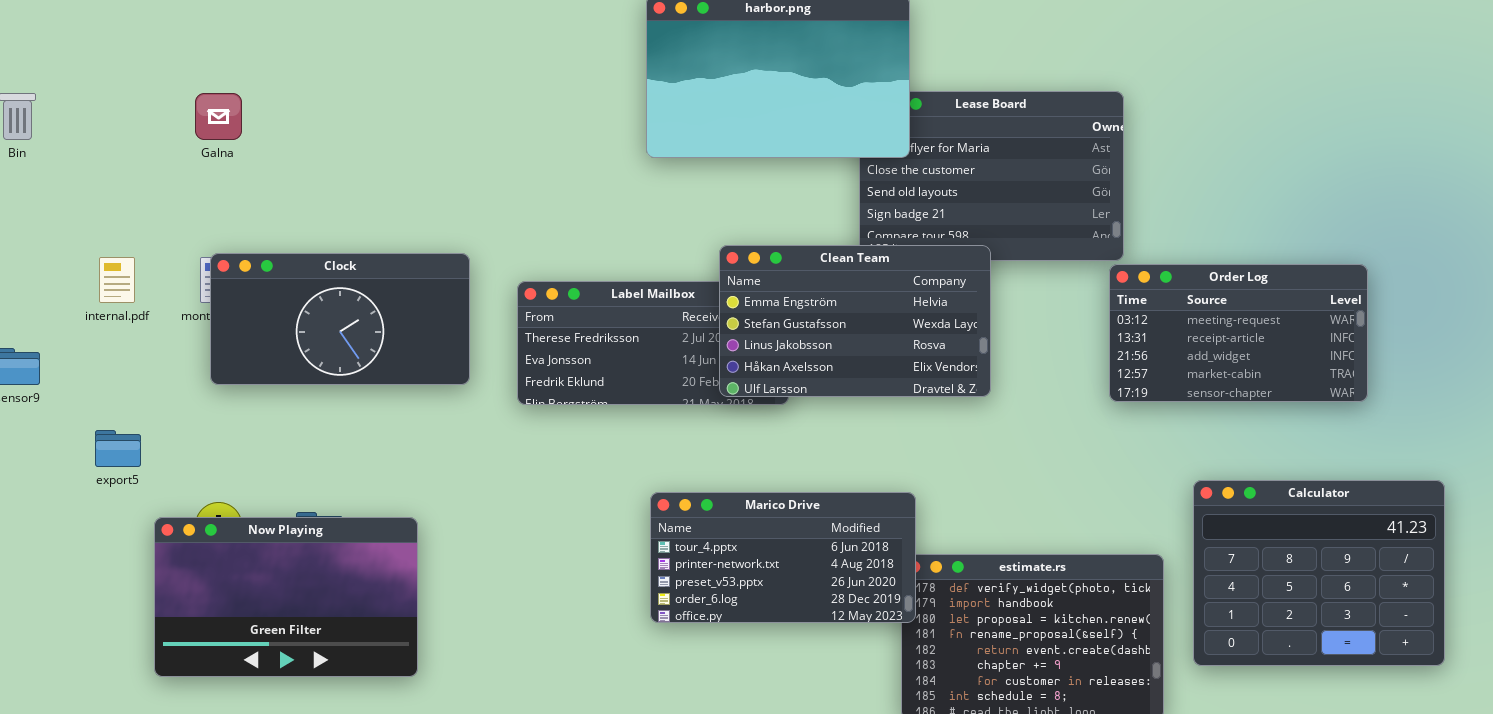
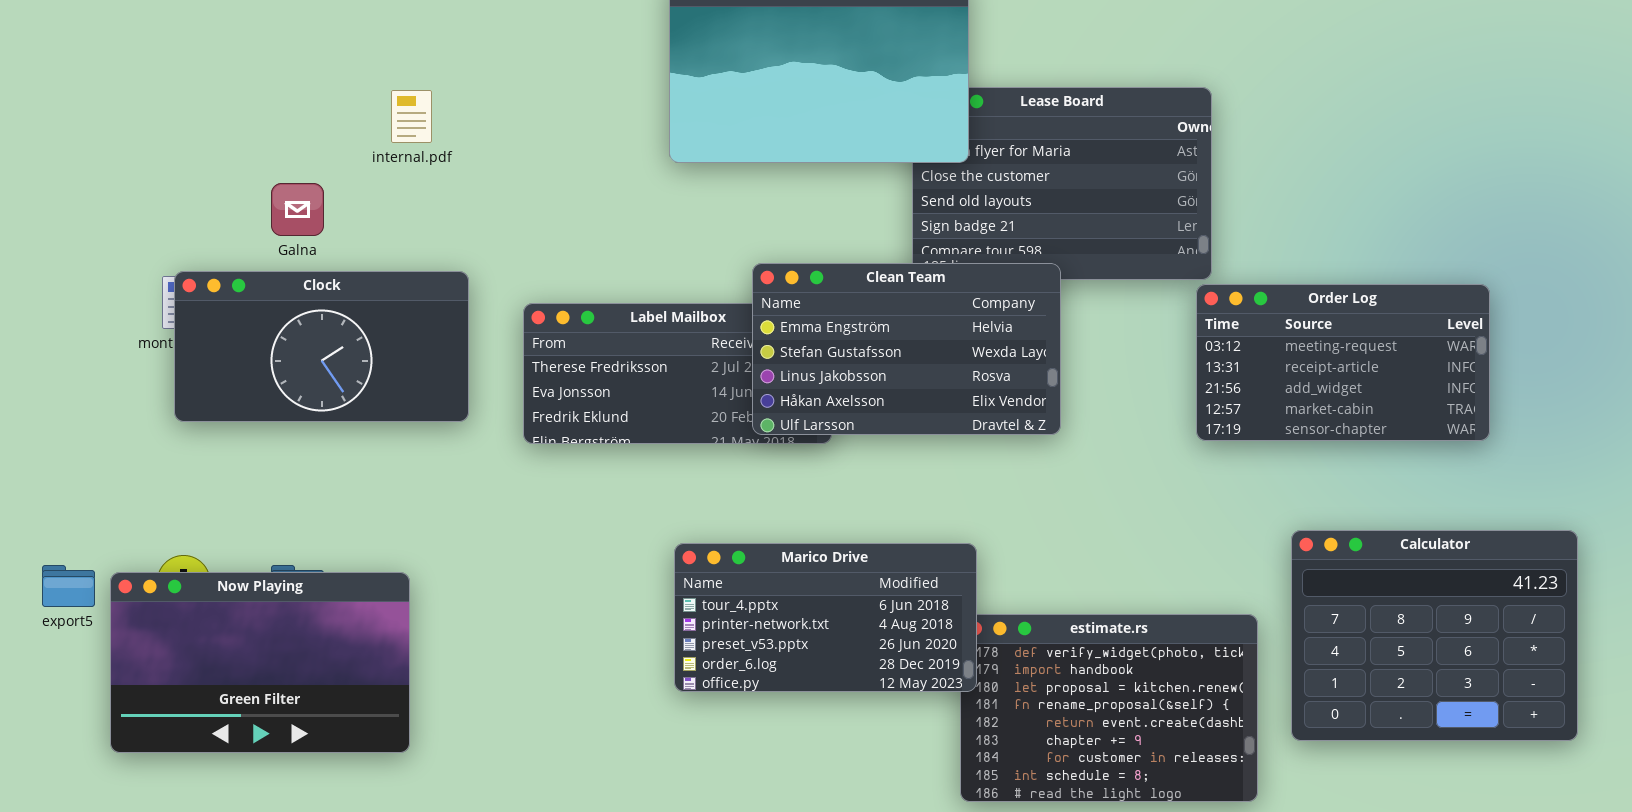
Galna: [195,93,242,140] -> [271,183,324,236], moved
internal.pdf: [99,257,135,303] -> [391,90,432,143], moved
export5: [95,430,141,467] -> [42,565,95,607], moved

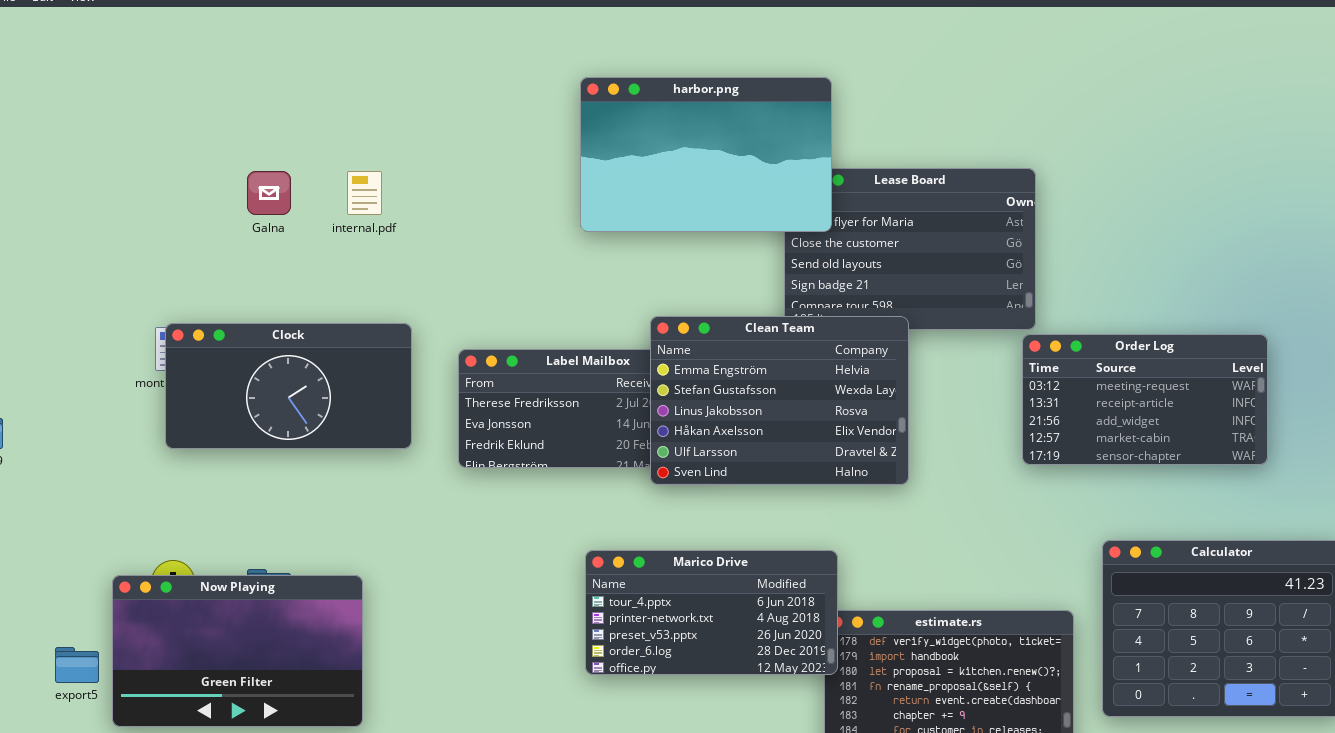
Galna: [271,183,324,236] -> [247,171,291,215], moved
Clean Team: [752,263,1061,435] -> [650,316,909,485], resized
export5: [42,565,95,607] -> [55,647,99,683], moved

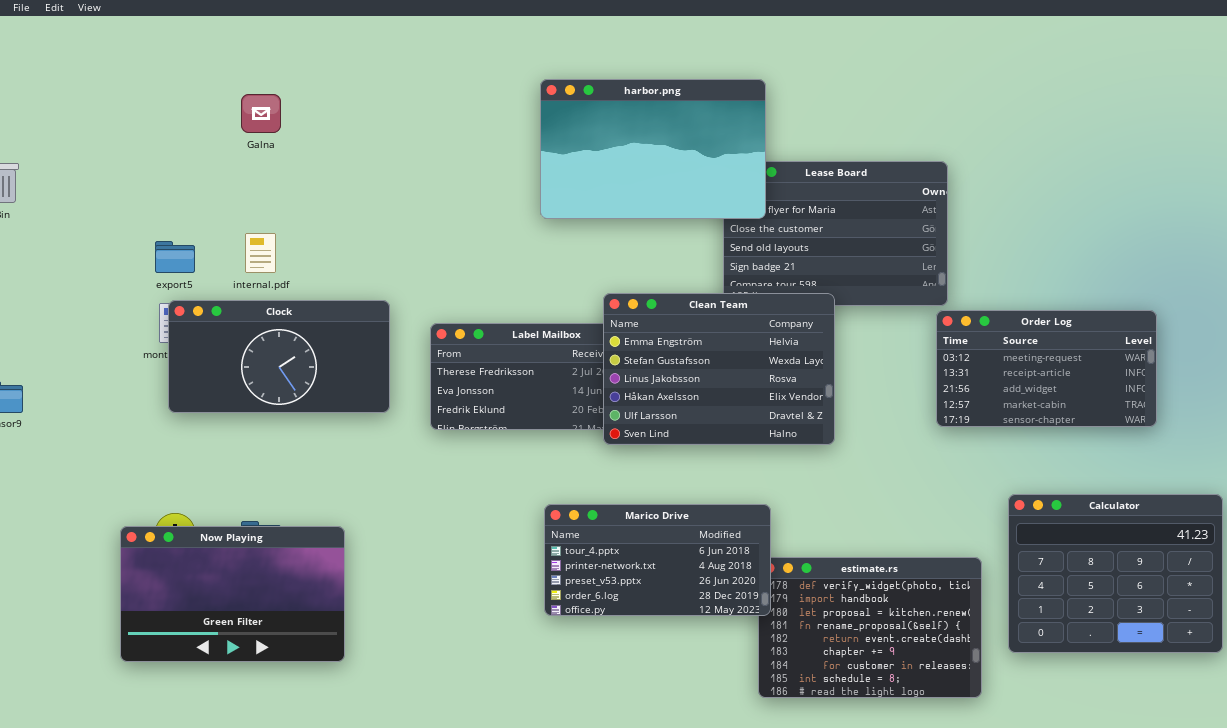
Galna: [247,171,291,215] -> [241,94,281,133], moved
internal.pdf: [347,171,382,215] -> [245,233,276,273], moved
export5: [55,647,99,683] -> [155,241,195,273], moved

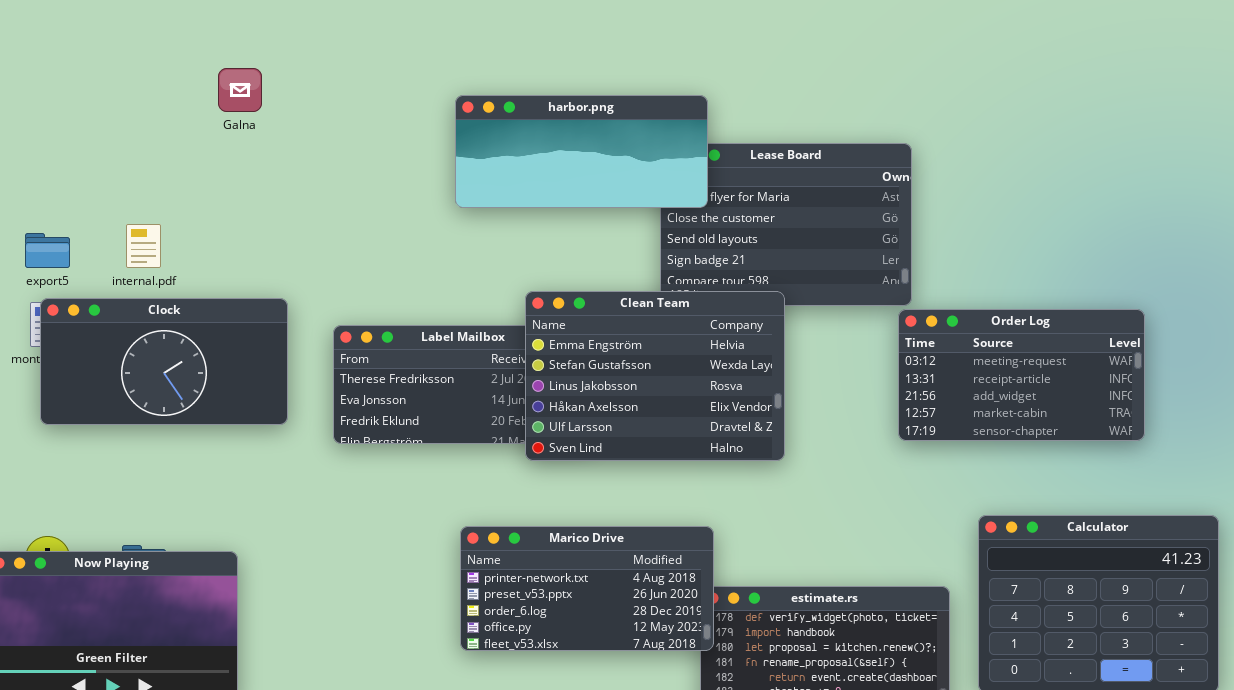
harbor.png: [540,79,766,219] -> [455,95,708,208], resized
Galna: [241,94,281,133] -> [218,68,262,112], moved
Marico Drive: [544,504,771,616] -> [460,526,714,651], scrolled down 1 row

